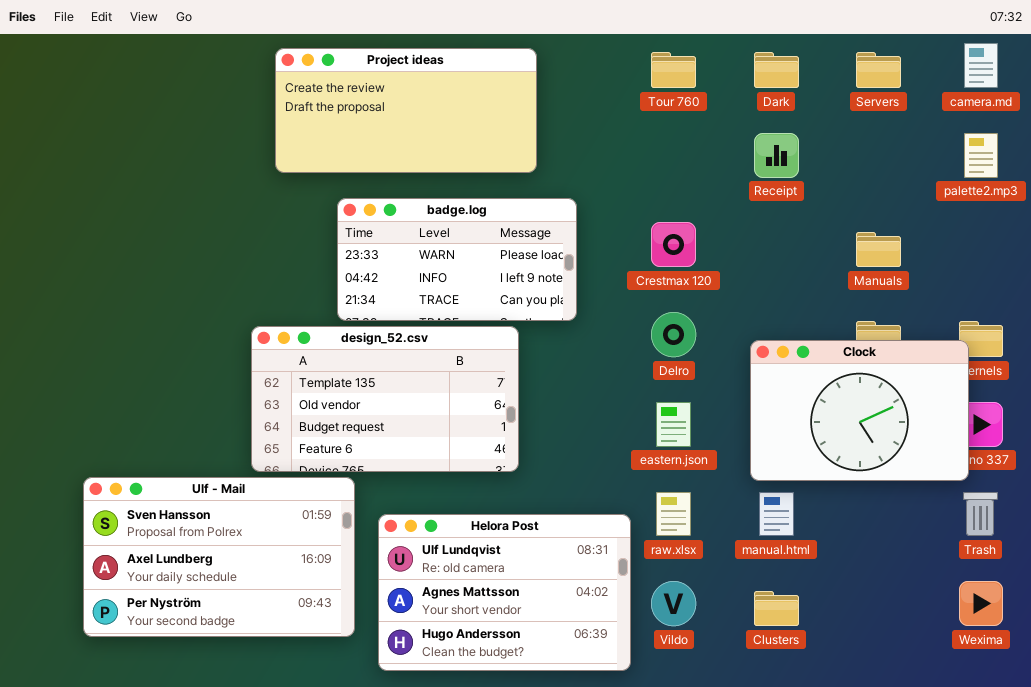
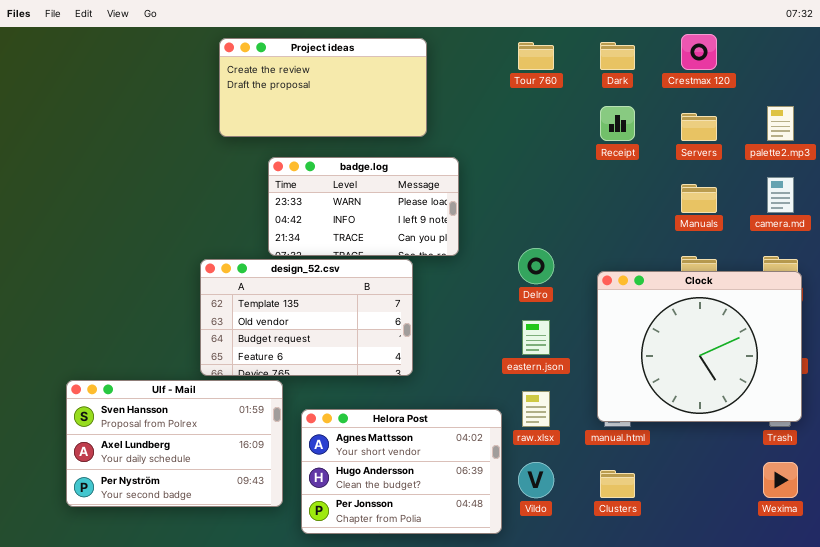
camera.md: [964,43,998,88] -> [767,177,794,213], moved
Servers: [856,52,901,88] -> [681,113,717,141], moved
Crestmax 120: [651,222,696,267] -> [681,34,717,70], moved
Clock: [750,340,969,481] -> [597,271,802,422], resized
Helora Post: [378,514,631,671] -> [301,409,502,534], scrolled down 1 row

